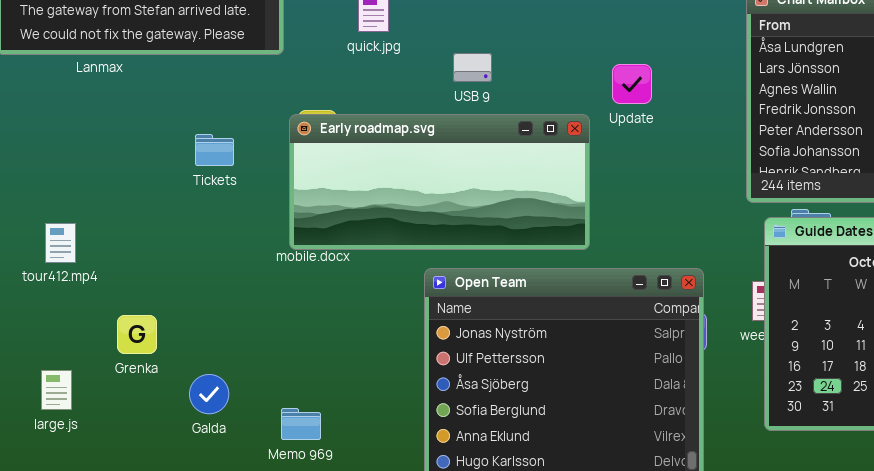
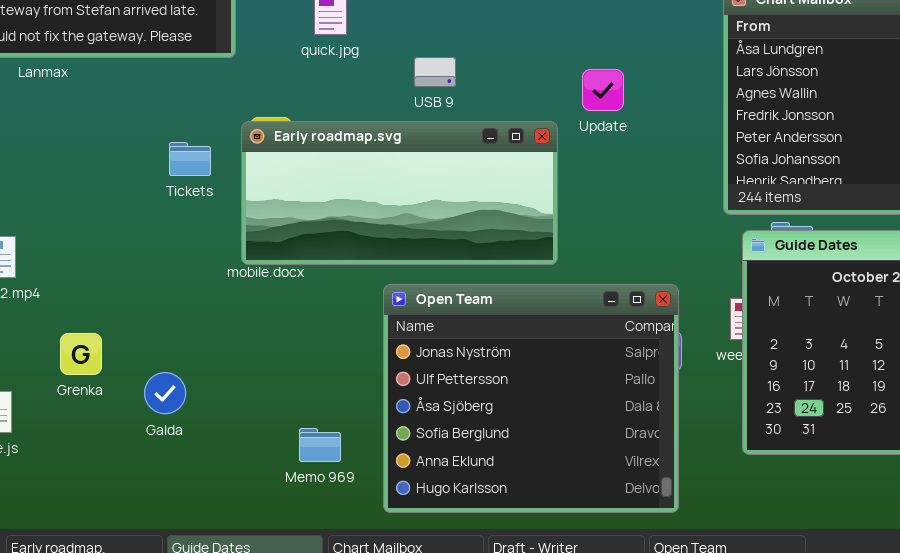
Tickets: [195,134,234,166] -> [169,142,211,176], moved
Galda: [189,374,229,414] -> [144,372,186,414], moved
Memo 969: [281,408,321,440] -> [299,428,341,462], moved

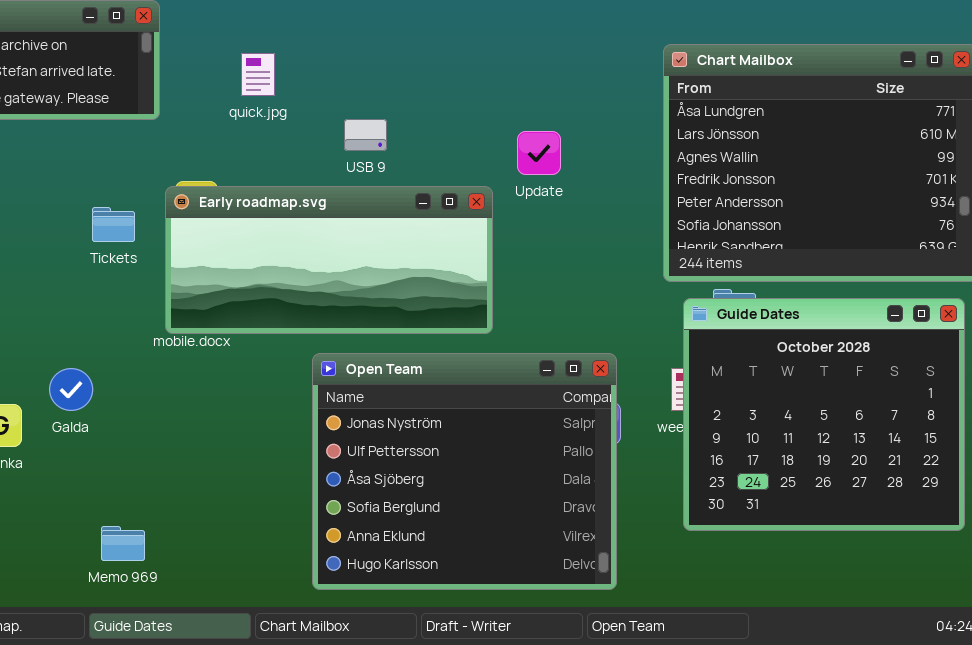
Galda: [144,372,186,414] -> [49,368,93,411], moved
Memo 969: [299,428,341,462] -> [101,526,145,561], moved

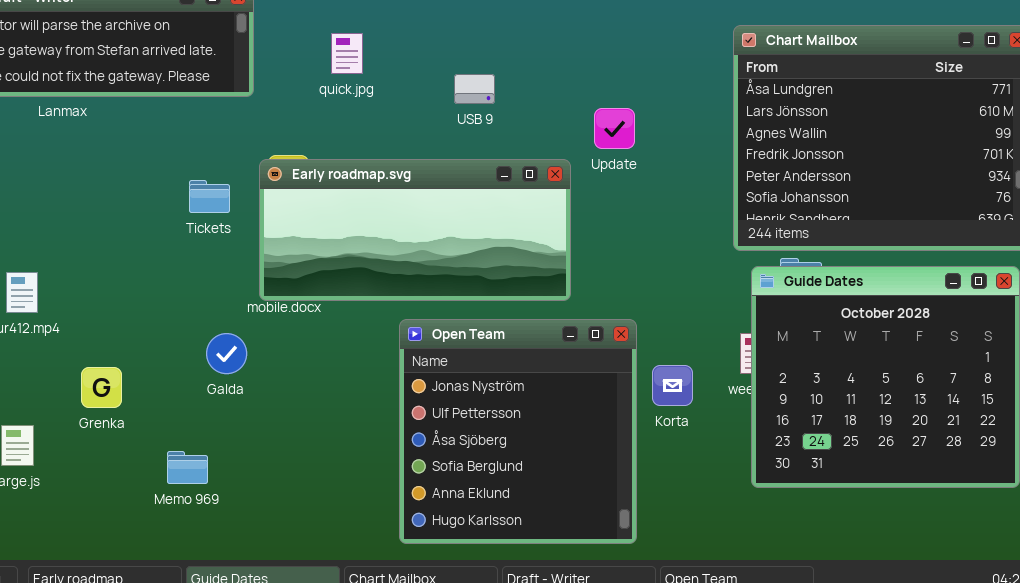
USB 9: [344,119,387,151] -> [454,74,495,104], moved
Open Team: [312,353,617,590] -> [399,319,637,544], resized
Galda: [49,368,93,411] -> [206,333,247,374], moved
Memo 969: [101,526,145,561] -> [167,451,208,484], moved

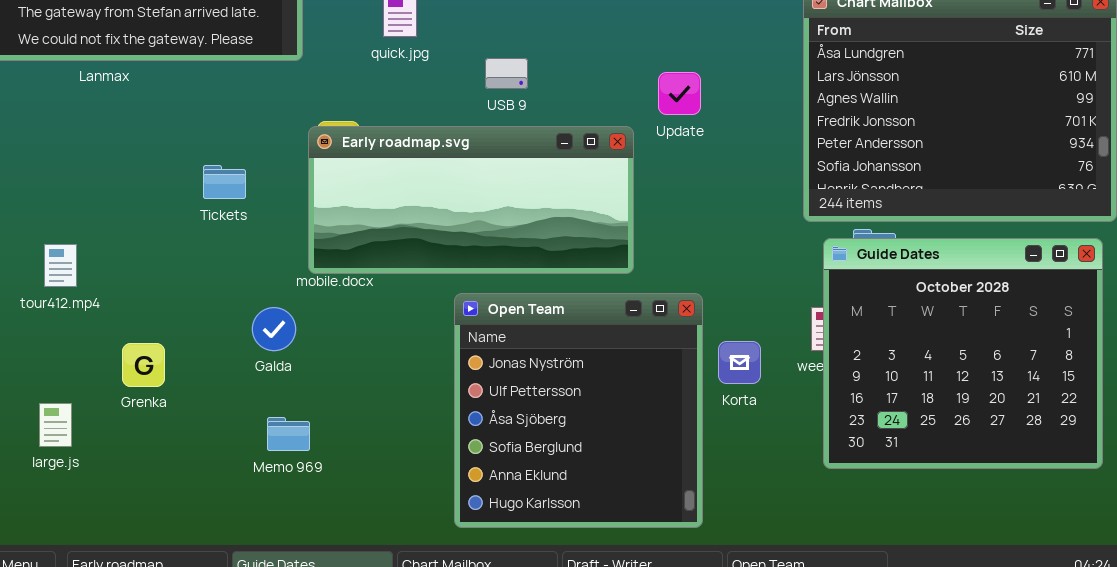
USB 9: [454,74,495,104] -> [485,58,528,89], moved
Tickets: [189,180,230,213] -> [203,165,246,199], moved
Memo 969: [167,451,208,484] -> [267,417,310,451], moved

